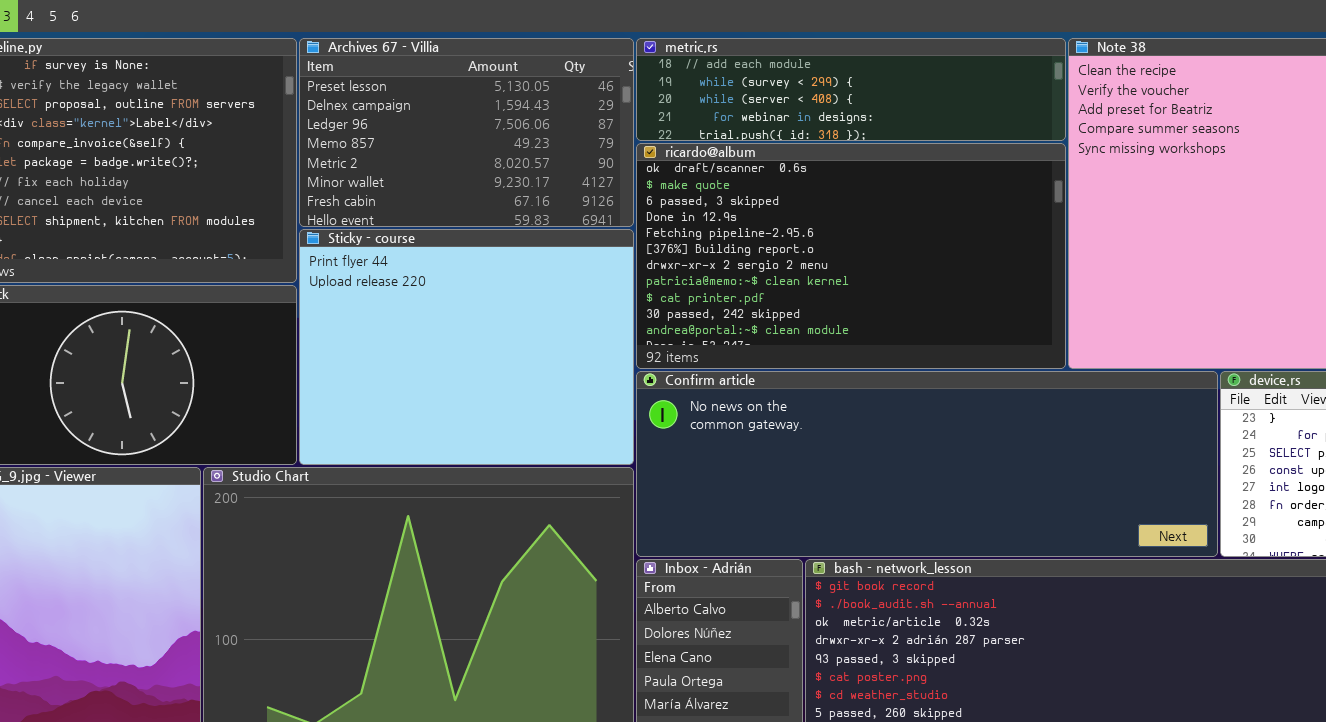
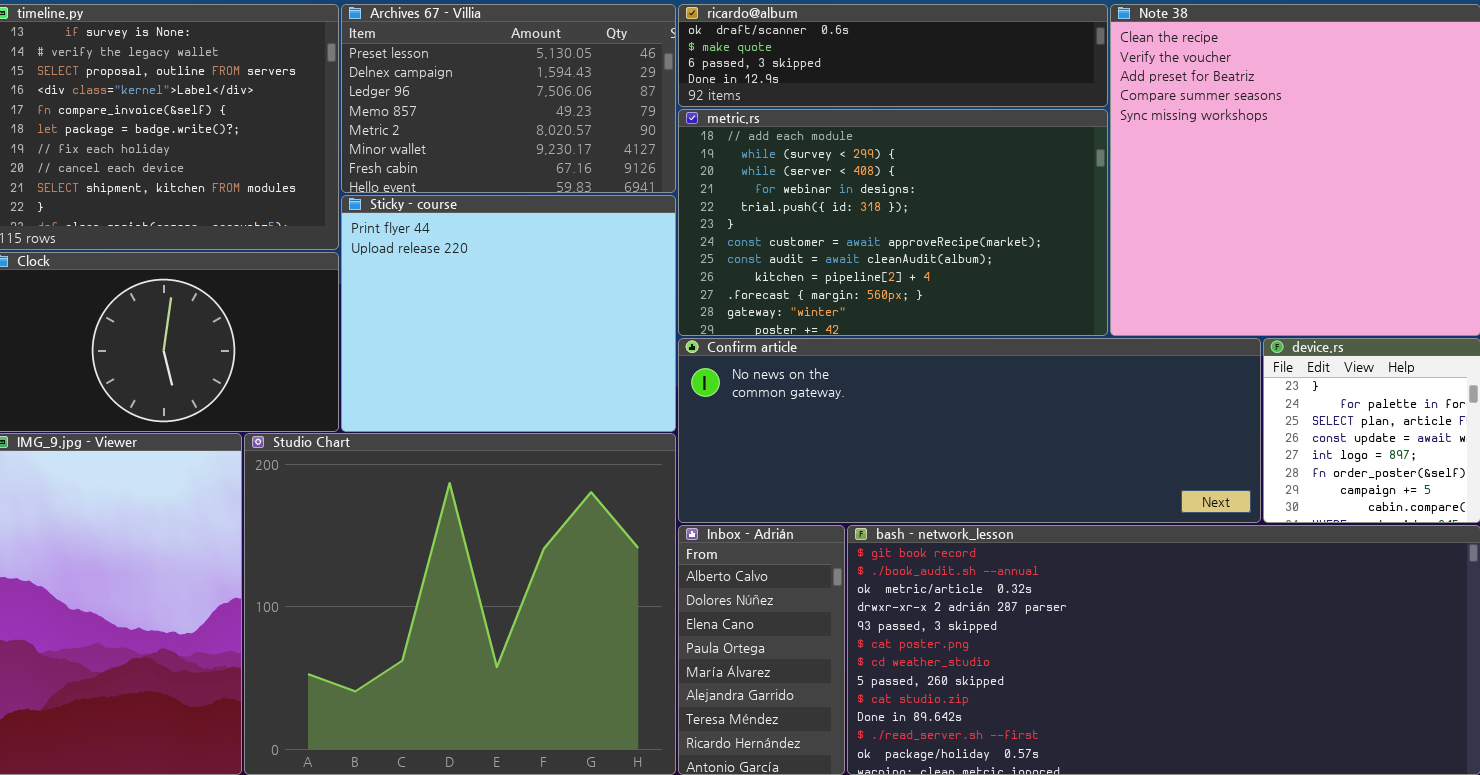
metric.rs: [636,38,1066,141] -> [678,109,1108,336], moved, resized
ricardo@album: [636,143,1066,369] -> [678,4,1108,107], moved, resized

